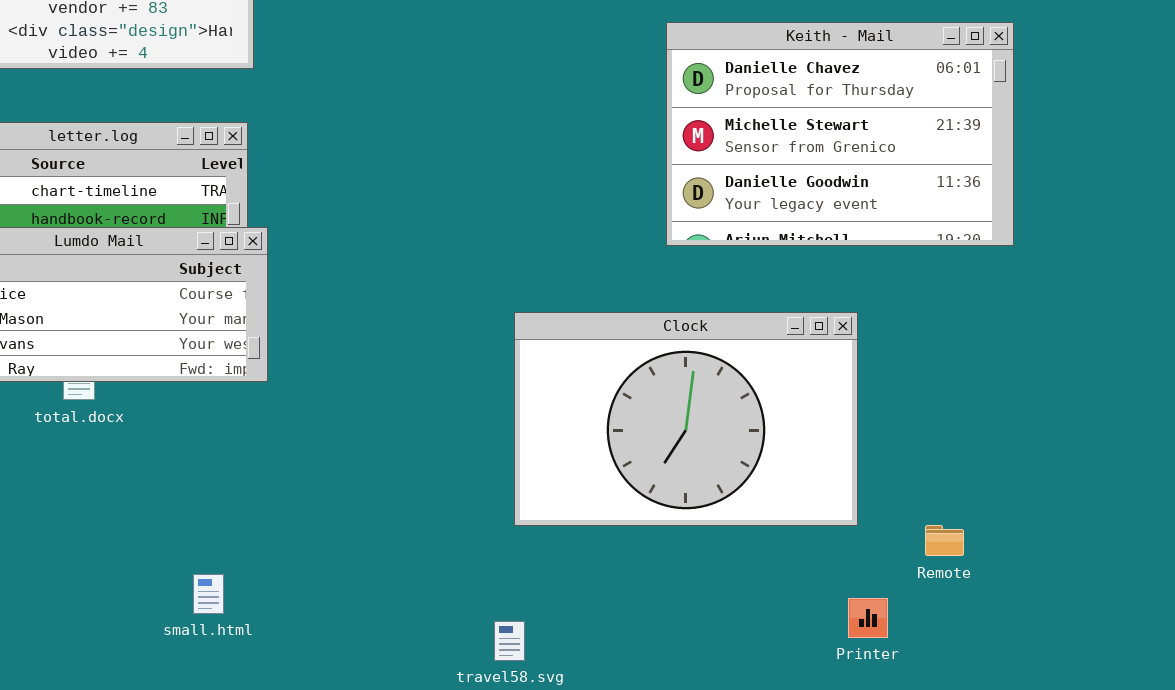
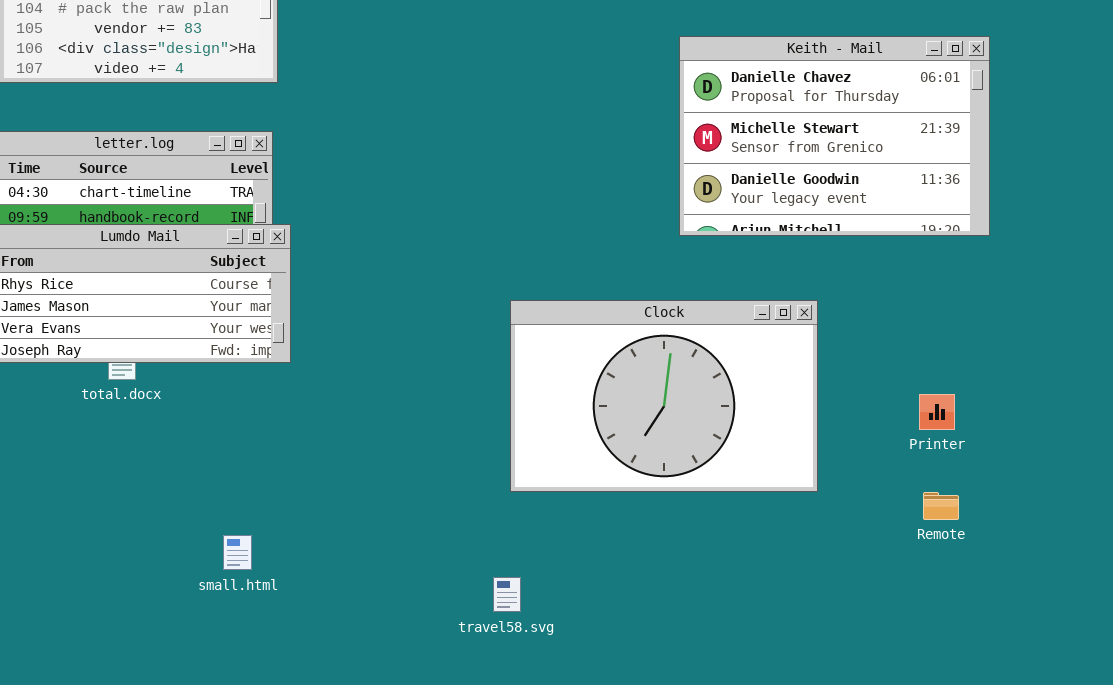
Keith - Mail: [666,22,1014,246] -> [679,36,990,236], moved
Remote: [925,525,964,556] -> [923,492,959,520], moved
Printer: [848,598,888,638] -> [919,394,955,430], moved

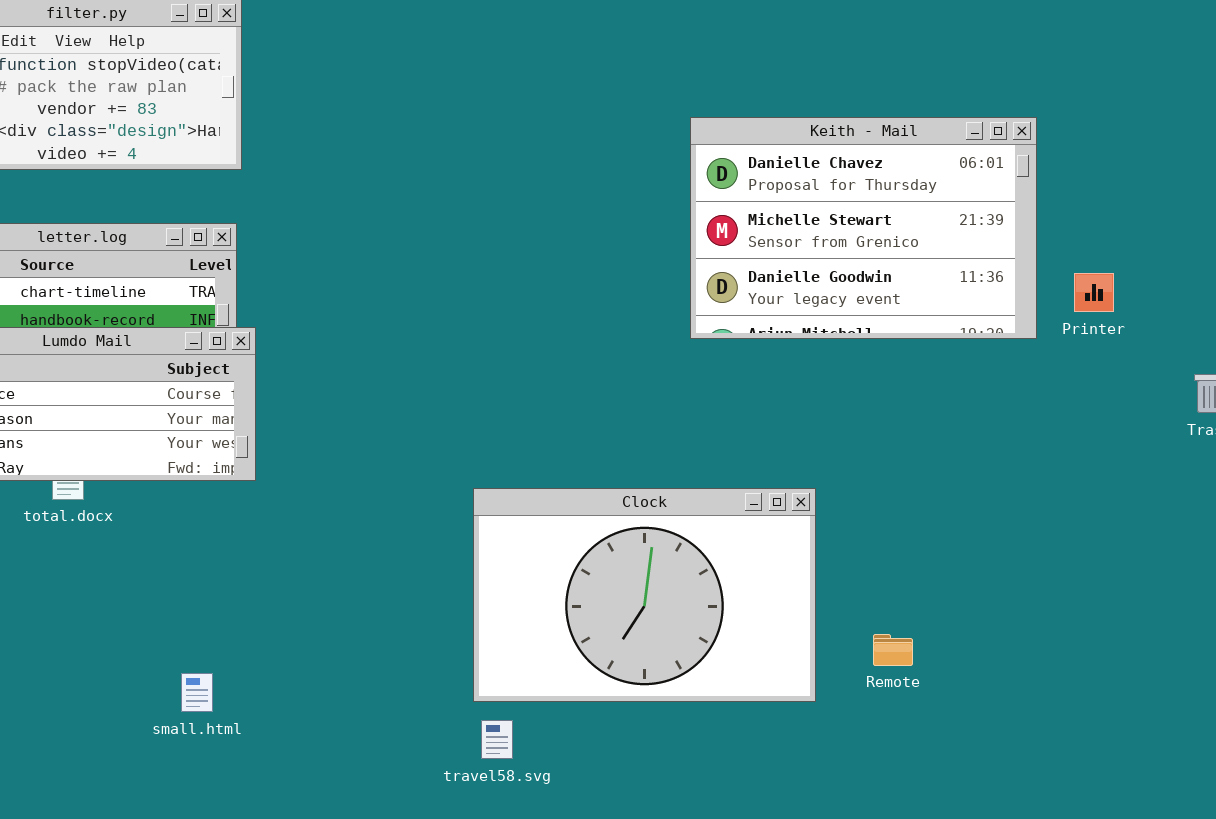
Clock: [510,300,818,492] -> [473,488,816,702], moved
Printer: [919,394,955,430] -> [1074,273,1114,312], moved
Remote: [923,492,959,520] -> [873,634,913,666], moved

